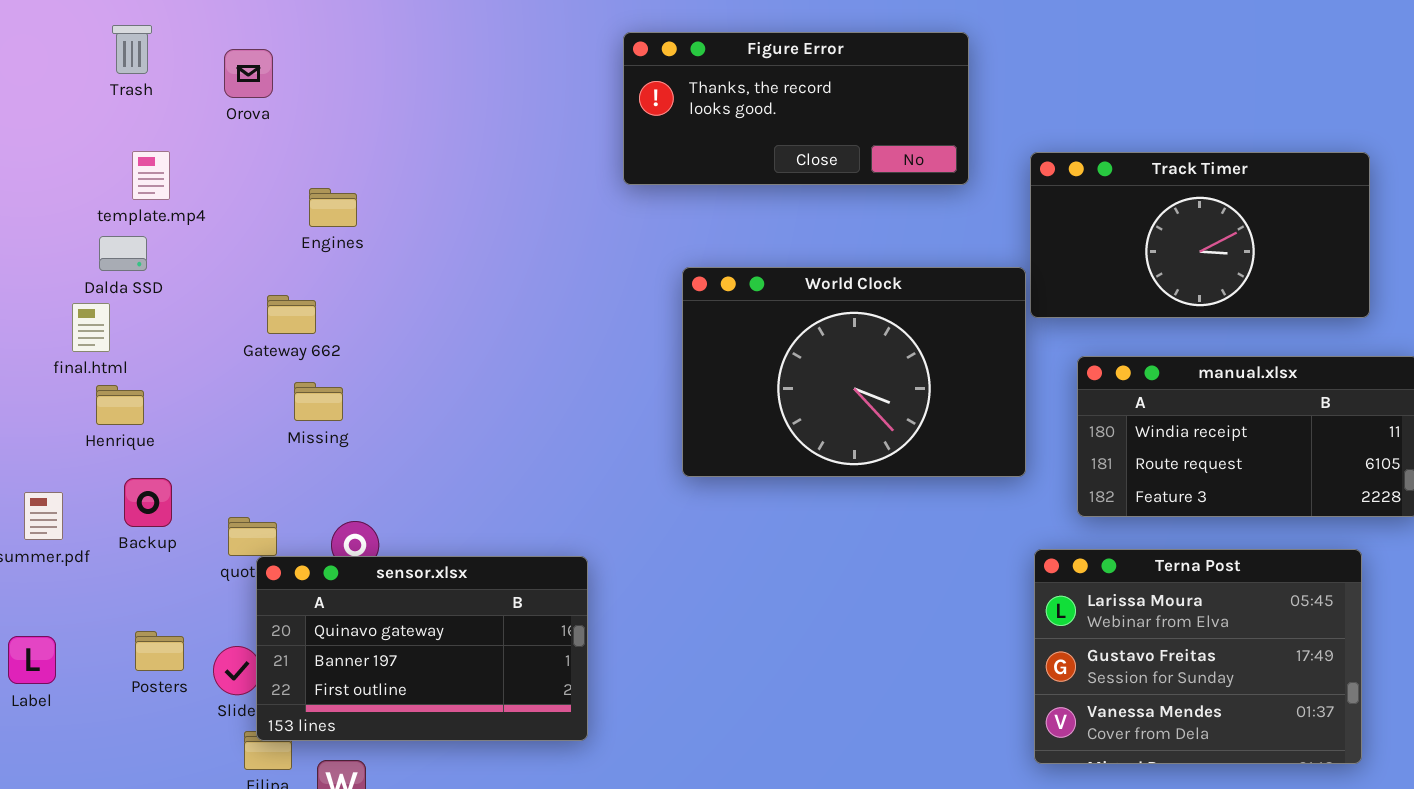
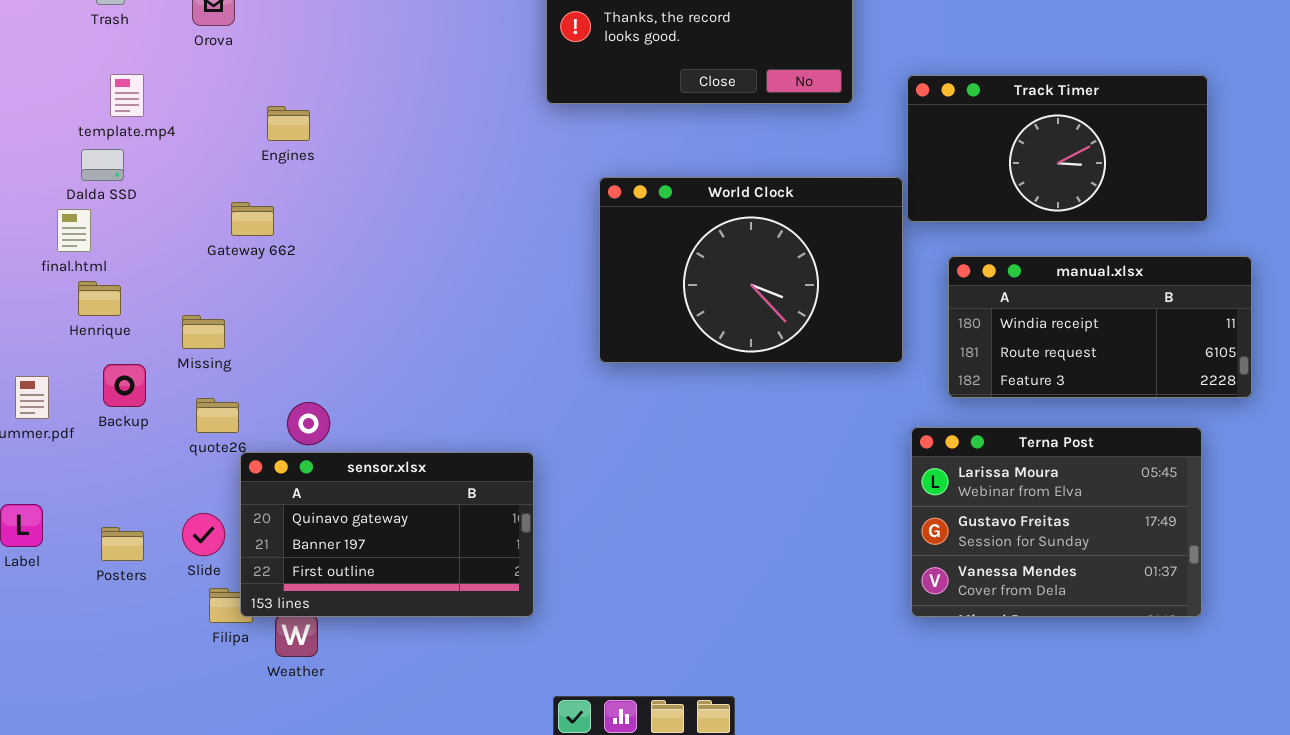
Missing: [294,382,343,421] -> [182,315,225,349], moved
sensor.xlsx: [256,556,588,741] -> [240,452,534,617], moved
Posters: [135,631,184,671] -> [101,527,144,561], moved

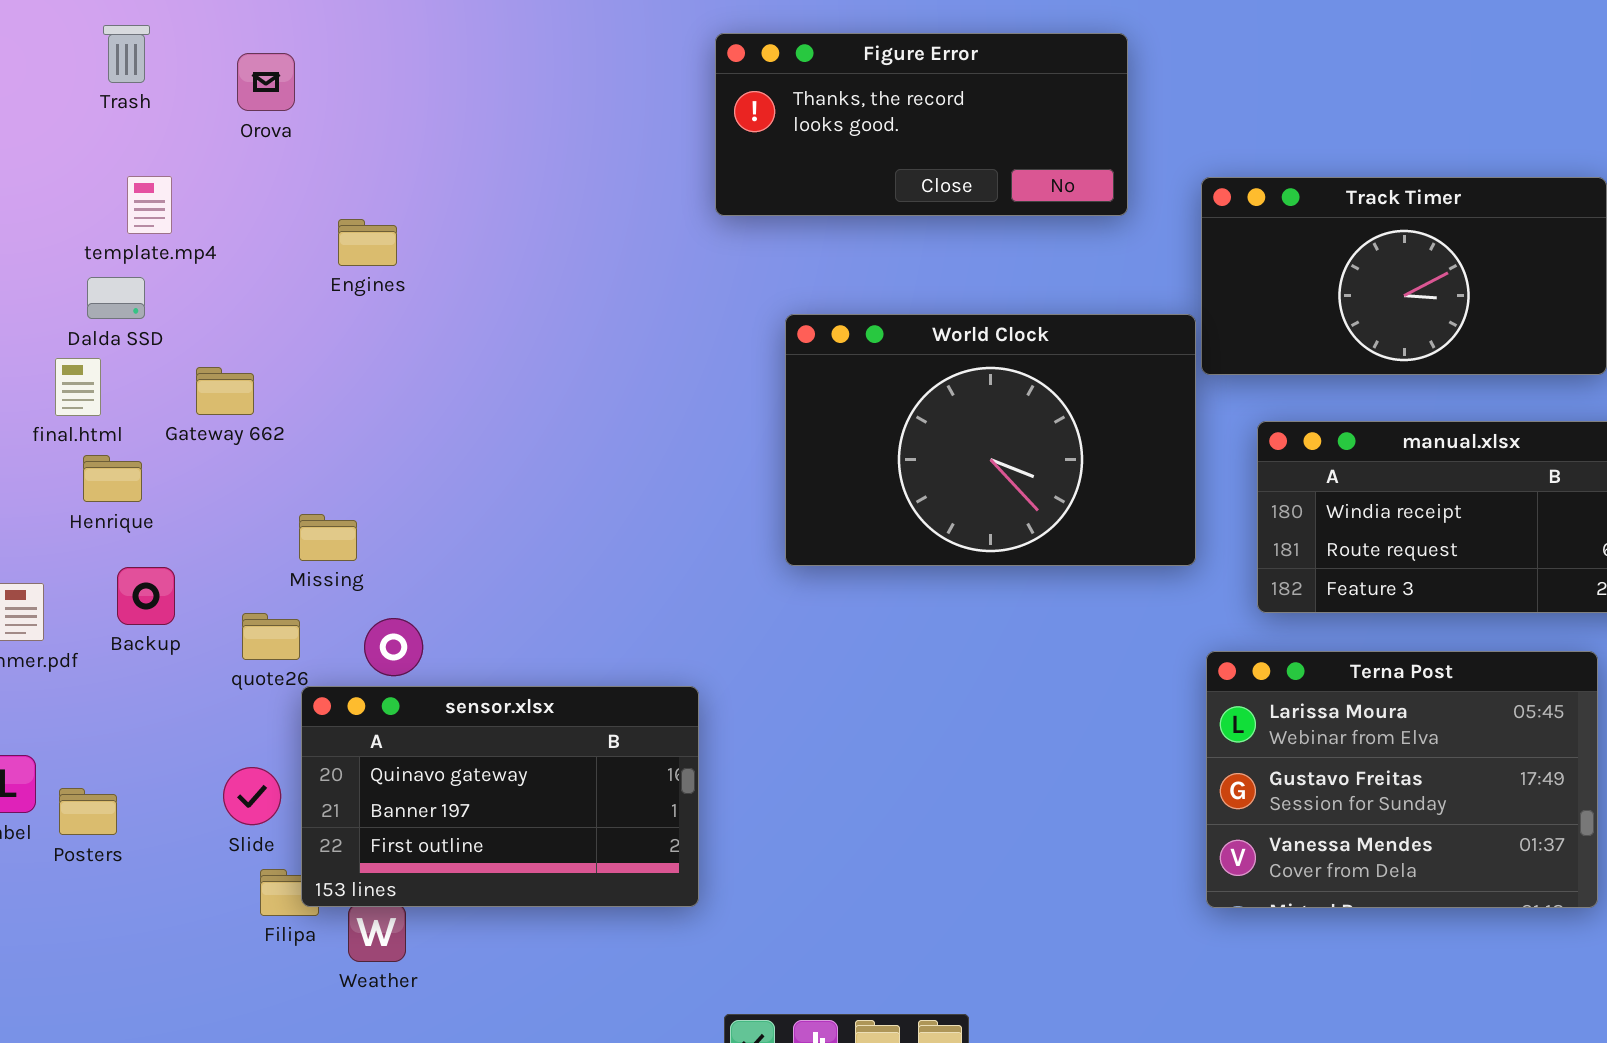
Gateway 662: [231,202,274,236] -> [196,367,254,415], moved
Missing: [182,315,225,349] -> [299,514,357,561], moved
Posters: [101,527,144,561] -> [59,788,117,835], moved

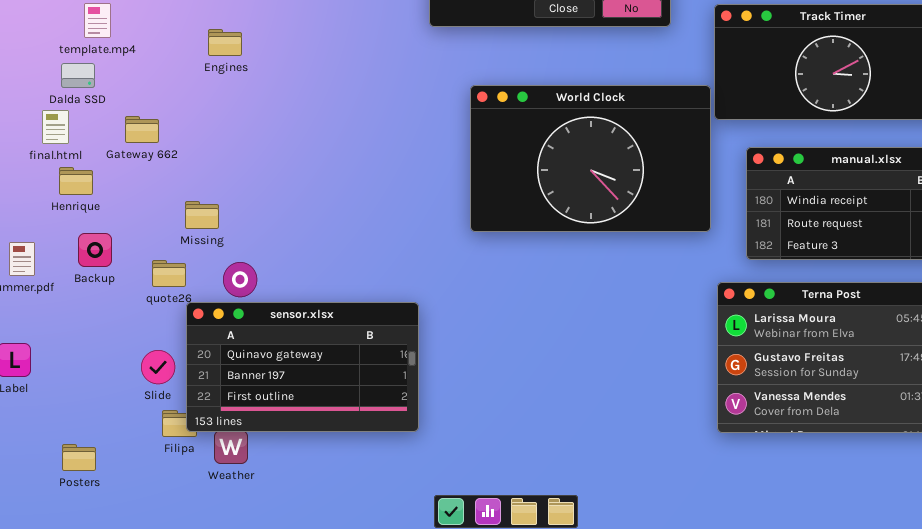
Posters: [59,788,117,835] -> [62,444,96,471], moved

